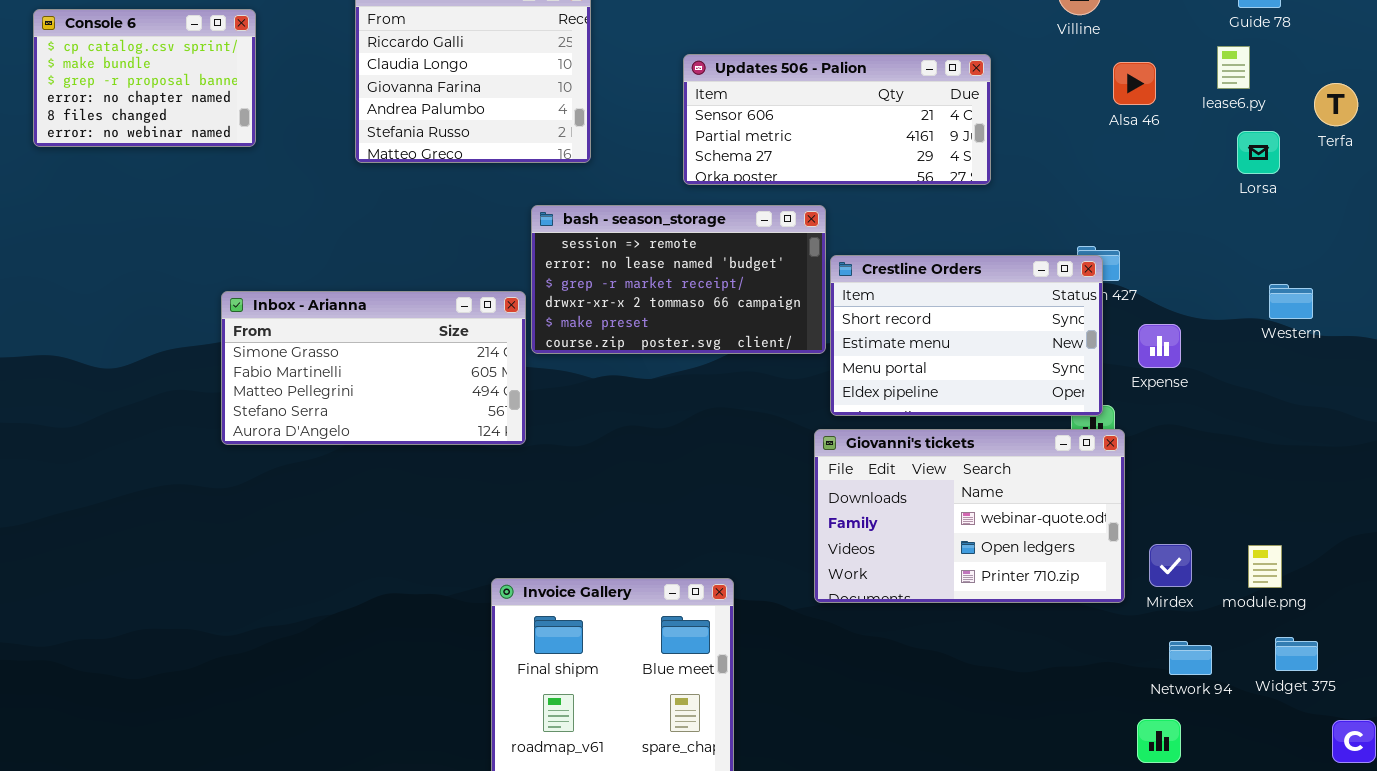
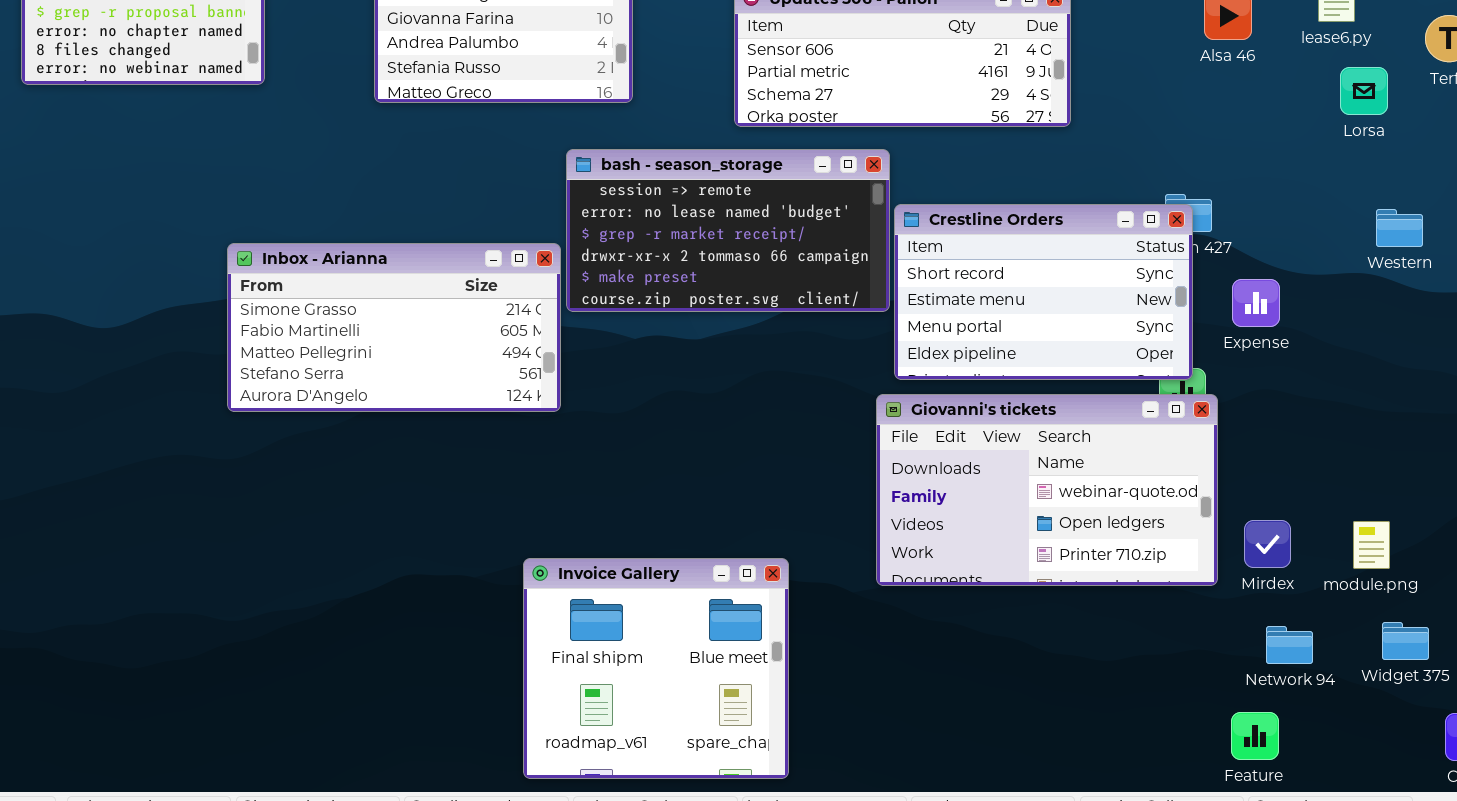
Western: [1269,284,1313,319] -> [1376,209,1423,247], moved

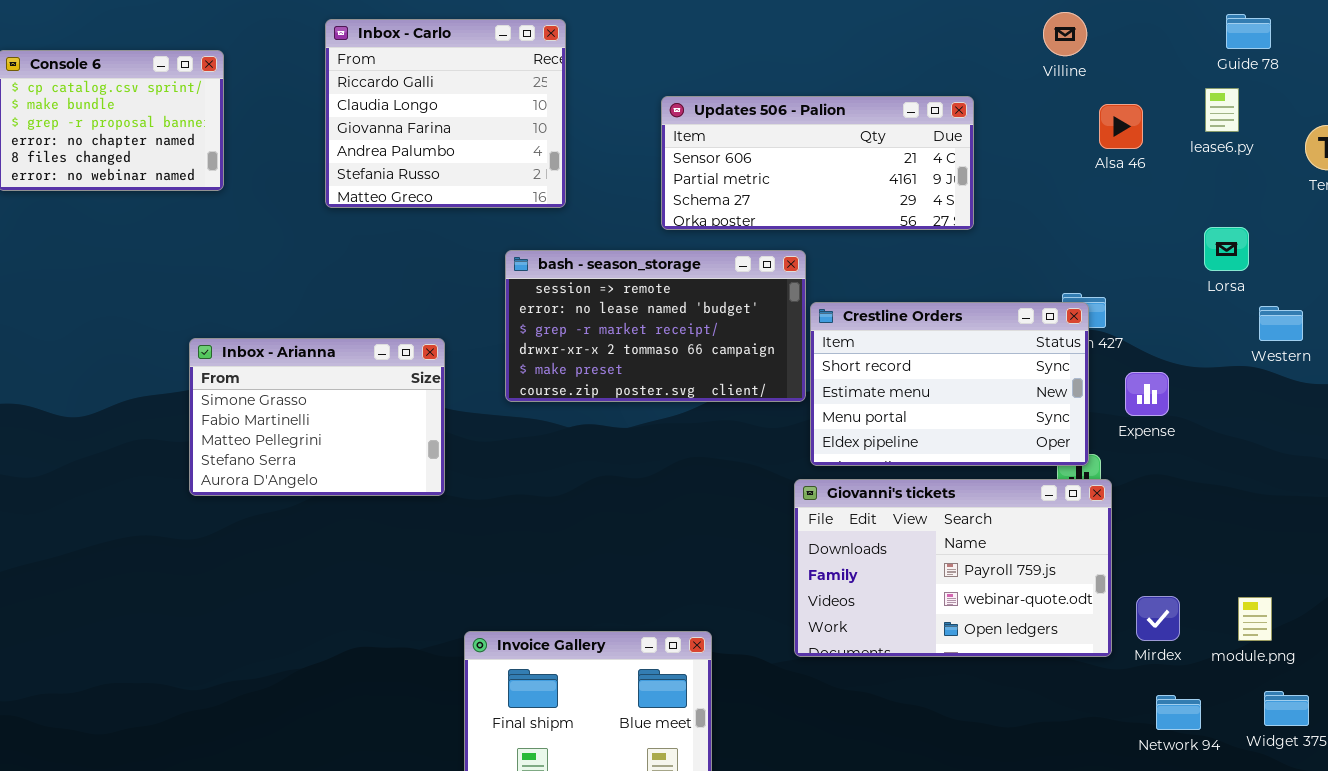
Lorsa: [1340,67,1388,115] -> [1204,227,1249,271], moved
Inbox - Arianna: [227,243,561,412] -> [189,338,445,496], resized
Giovanni's tickets: [876,394,1218,586] -> [794,479,1112,657], scrolled up 1 row

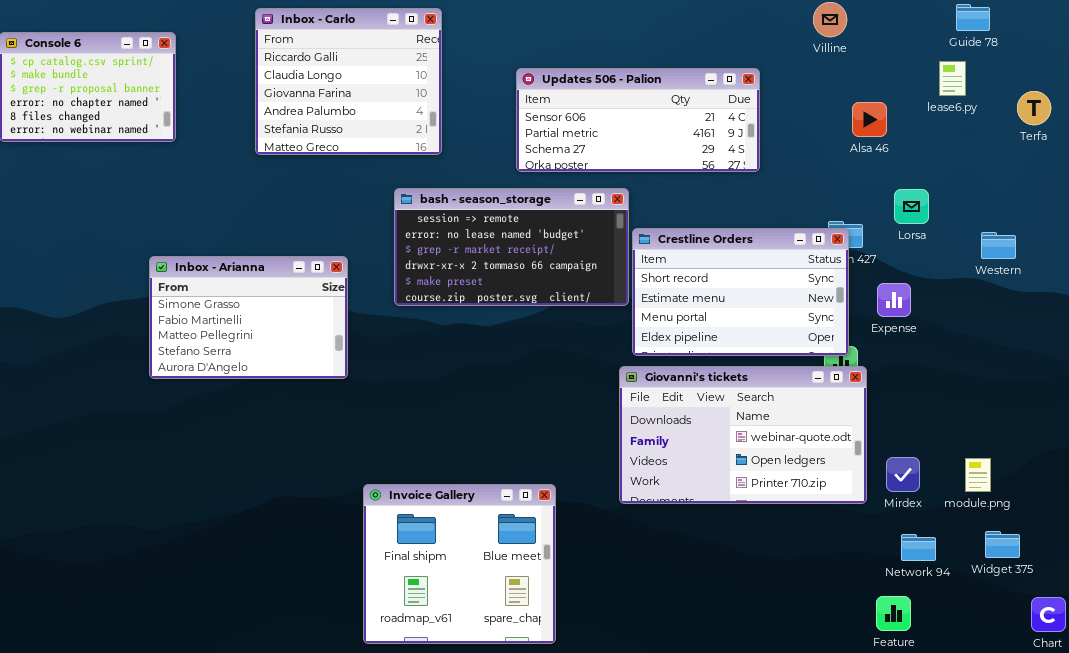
Alsa 46: [1099,104,1143,149] -> [852,102,887,137], moved
Lorsa: [1204,227,1249,271] -> [894,189,929,224], moved
Giovanni's tickets: [794,479,1112,657] -> [619,366,867,504], scrolled down 1 row

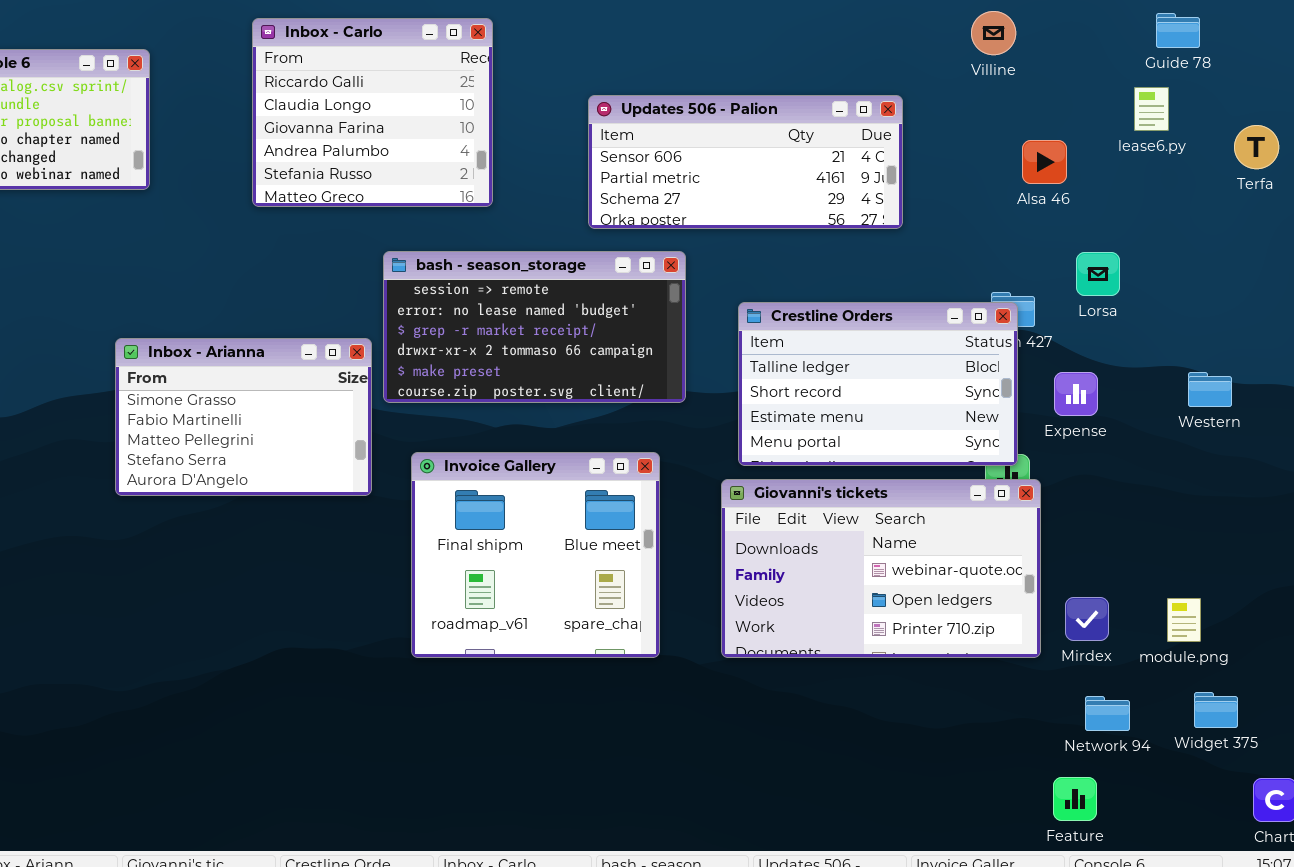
bash - season_storage: [394,188,629,306] -> [383,251,686,403], moved
Crestline Orders: [632,228,849,356] -> [738,302,1018,466], scrolled up 1 row
Western: [981,232,1016,259] -> [1188,372,1232,407], moved
Invoice Gallery: [363,484,556,644] -> [411,452,660,658], moved

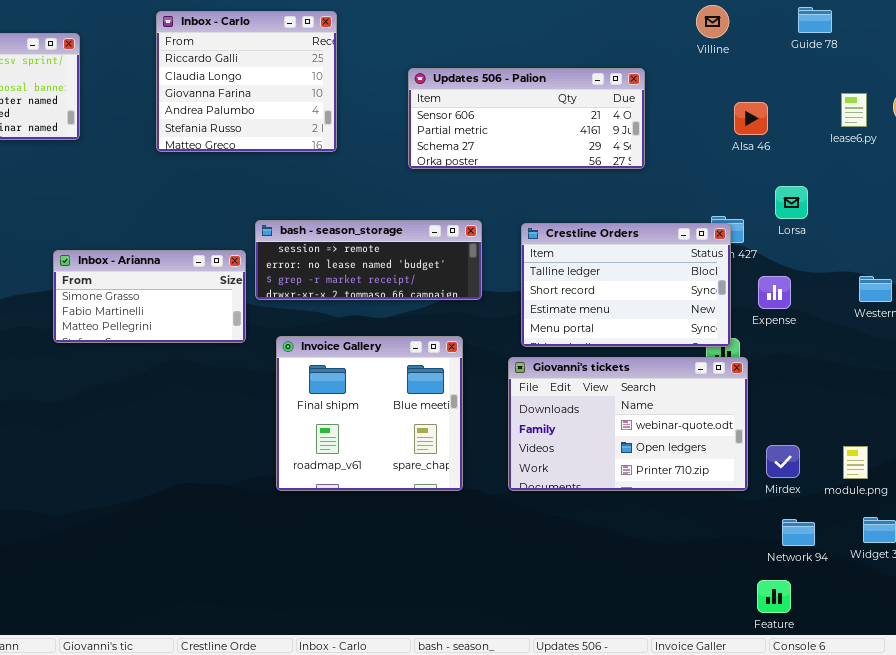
Guide 78: [1156,13,1200,48] -> [798,7,832,33], moved
lease6.py: [1134,87,1169,131] -> [841,93,867,127], moved
bash - season_storage: [383,251,686,403] -> [255,220,482,300], resized
Inbox - Arianna: [115,338,372,496] -> [53,250,246,343], resized

